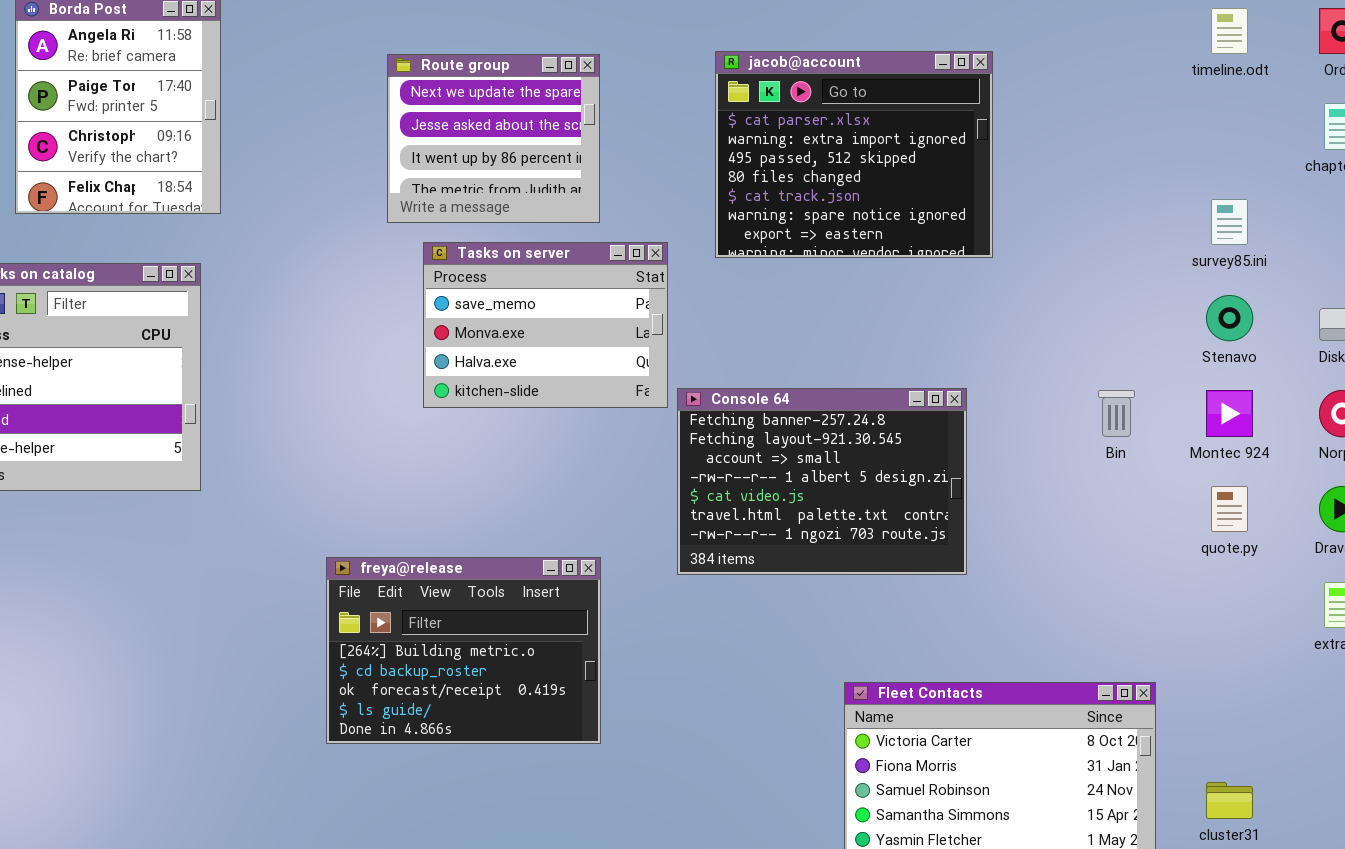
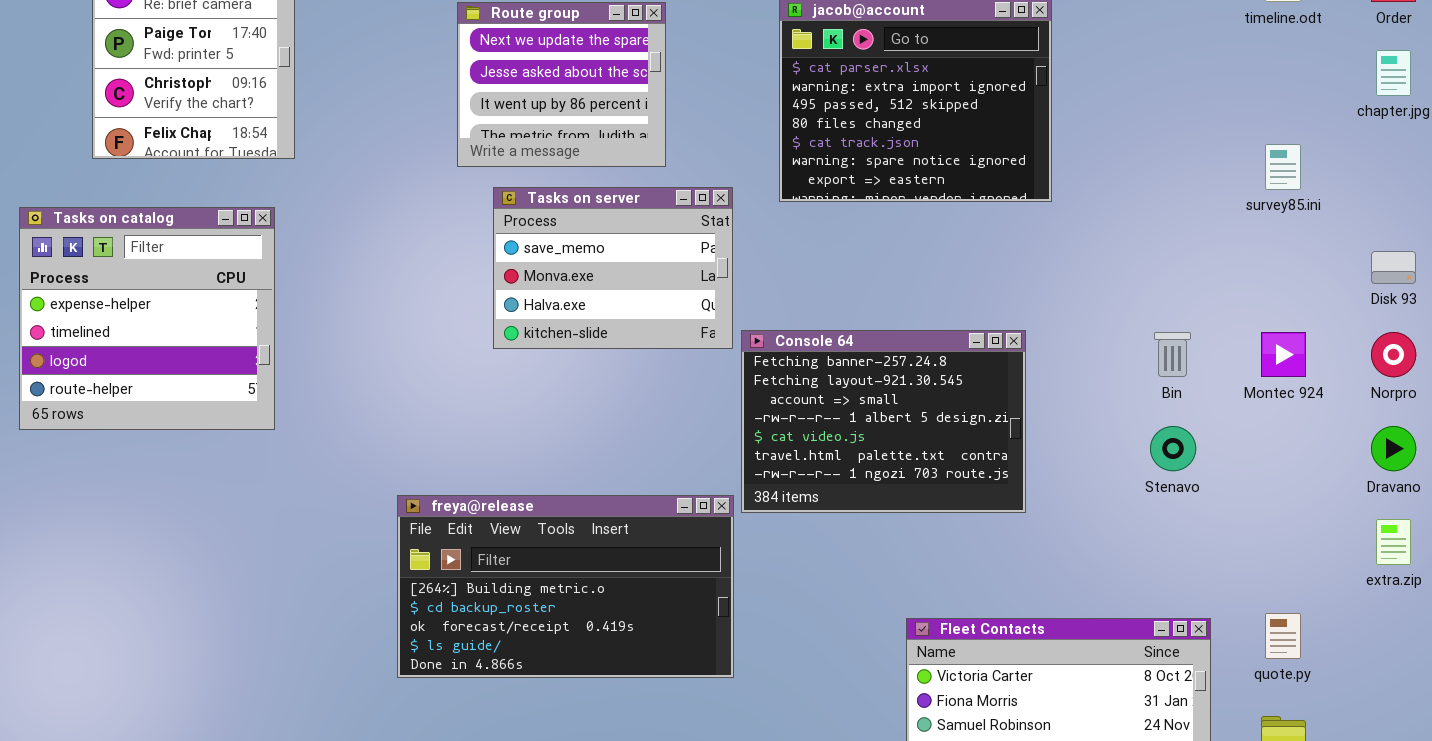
Stenavo: [1206,295,1253,341] -> [1150,426,1196,471], moved
quote.py: [1211,486,1248,532] -> [1265,613,1301,659], moved
freya@release: [326,557,601,744] -> [397,495,734,678], resized

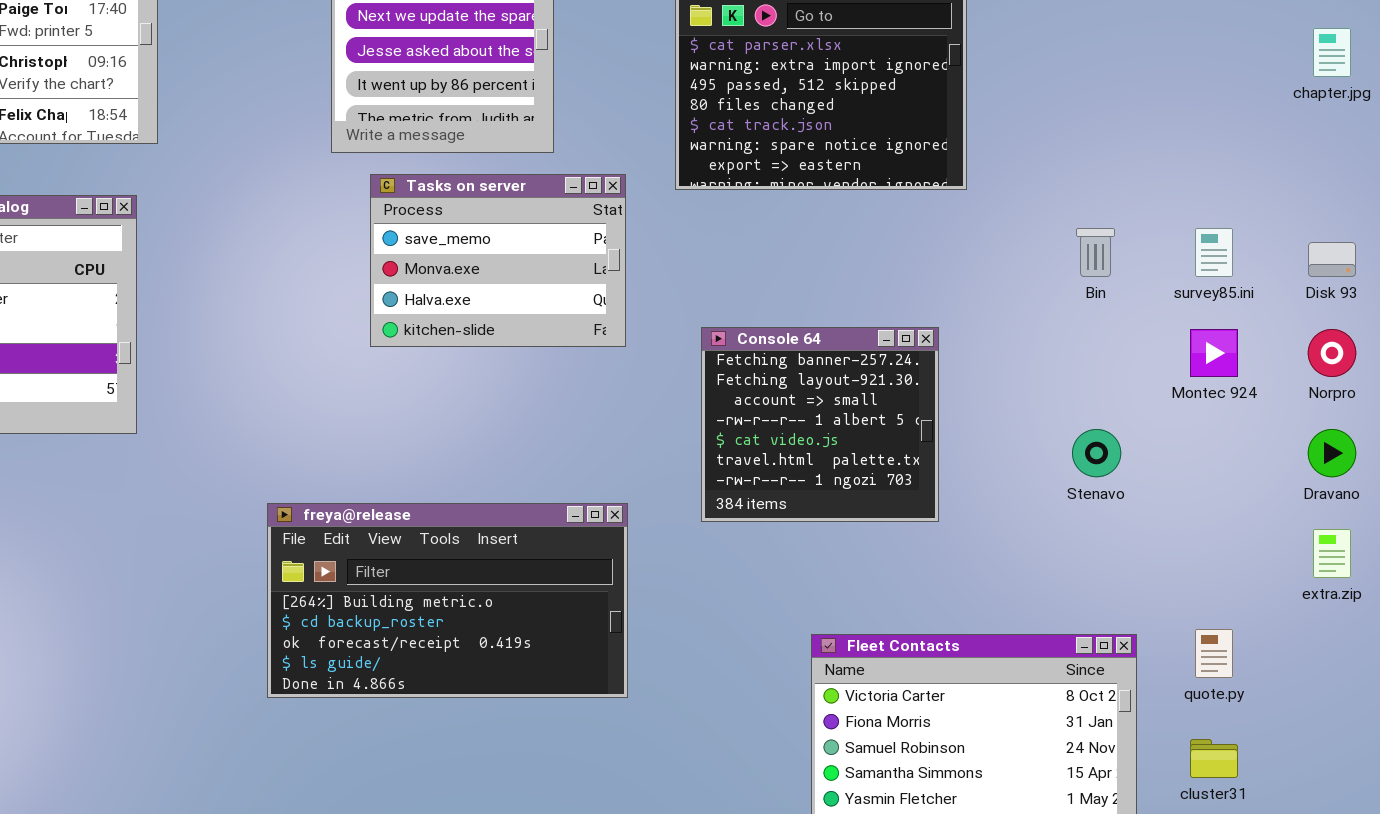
survey85.ini: [1265,144,1301,190] -> [1195,228,1233,277], moved
Console 64: [741,330,1026,513] -> [701,327,939,522], resized
Bin: [1154,332,1191,377] -> [1076,228,1115,277], moved

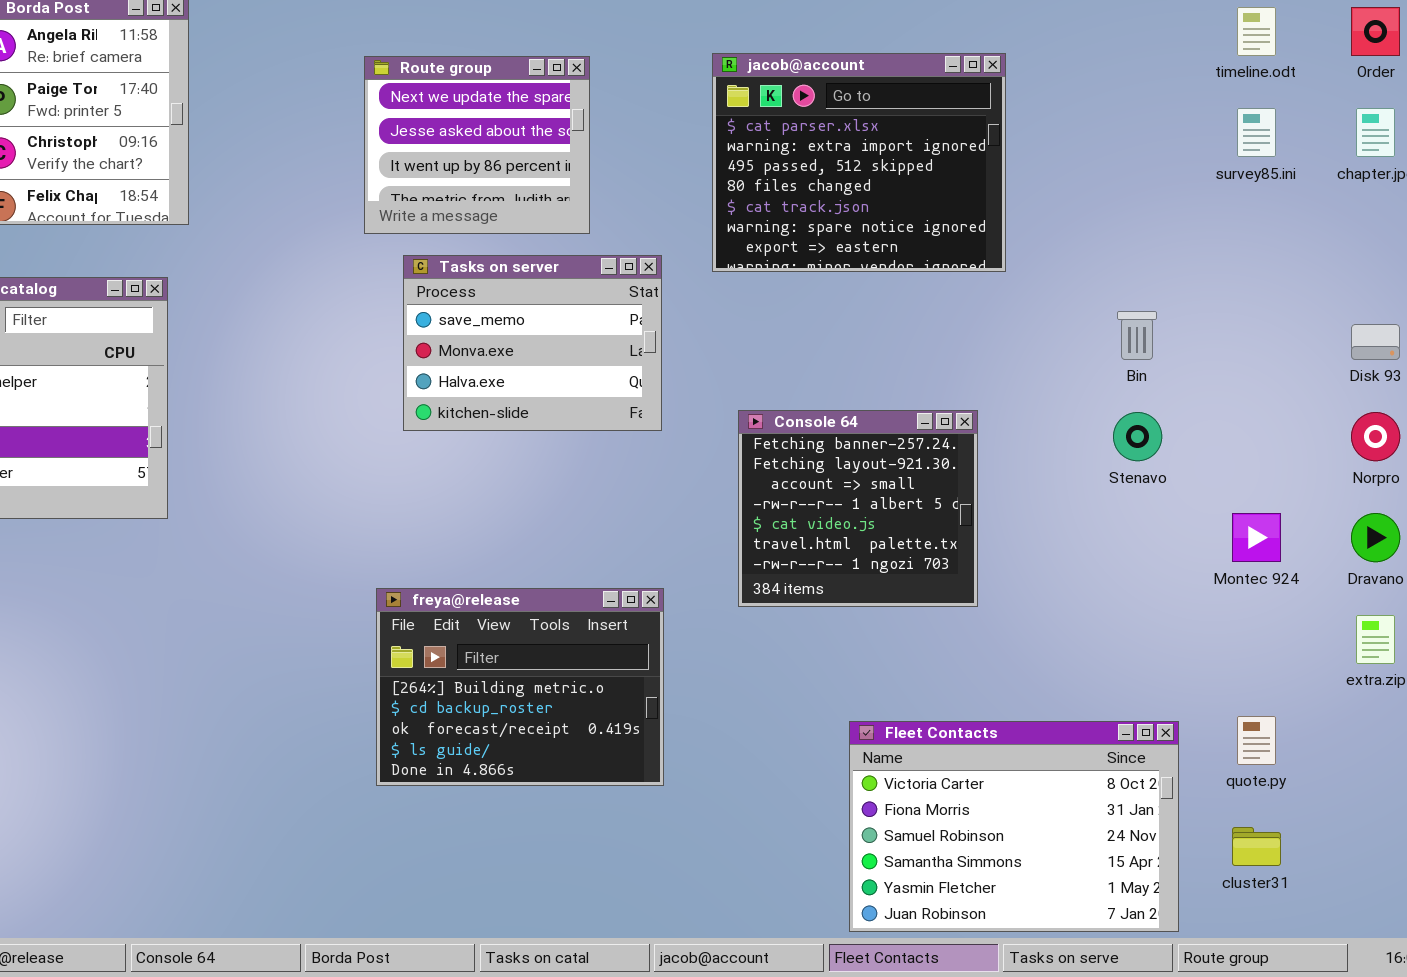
survey85.ini: [1195,228,1233,277] -> [1237,108,1276,157], moved
Montec 924: [1190,329,1238,377] -> [1232,513,1281,562], moved
Stenavo: [1072,429,1121,477] -> [1113,412,1162,461], moved
freya@release: [267,503,628,698] -> [376,588,664,786], resized

